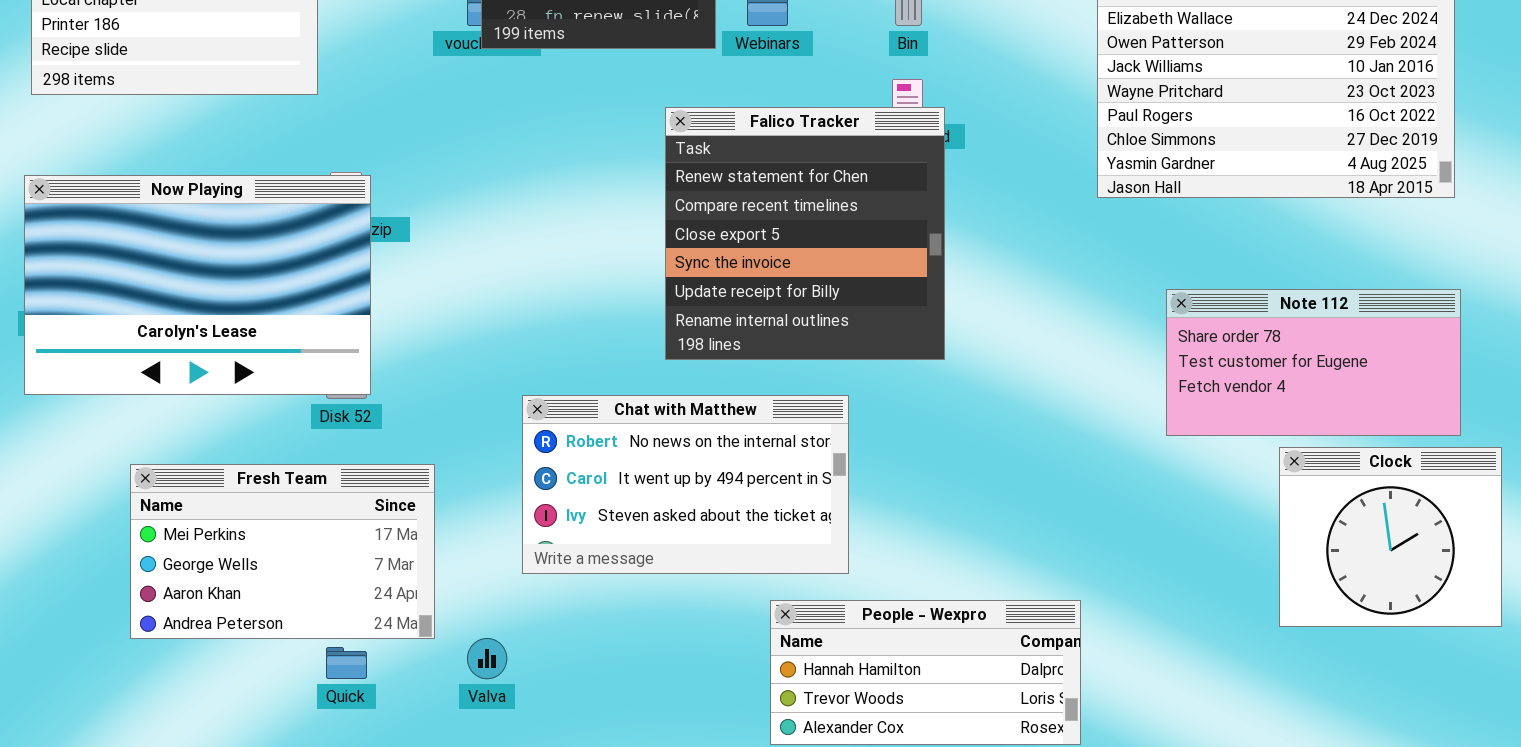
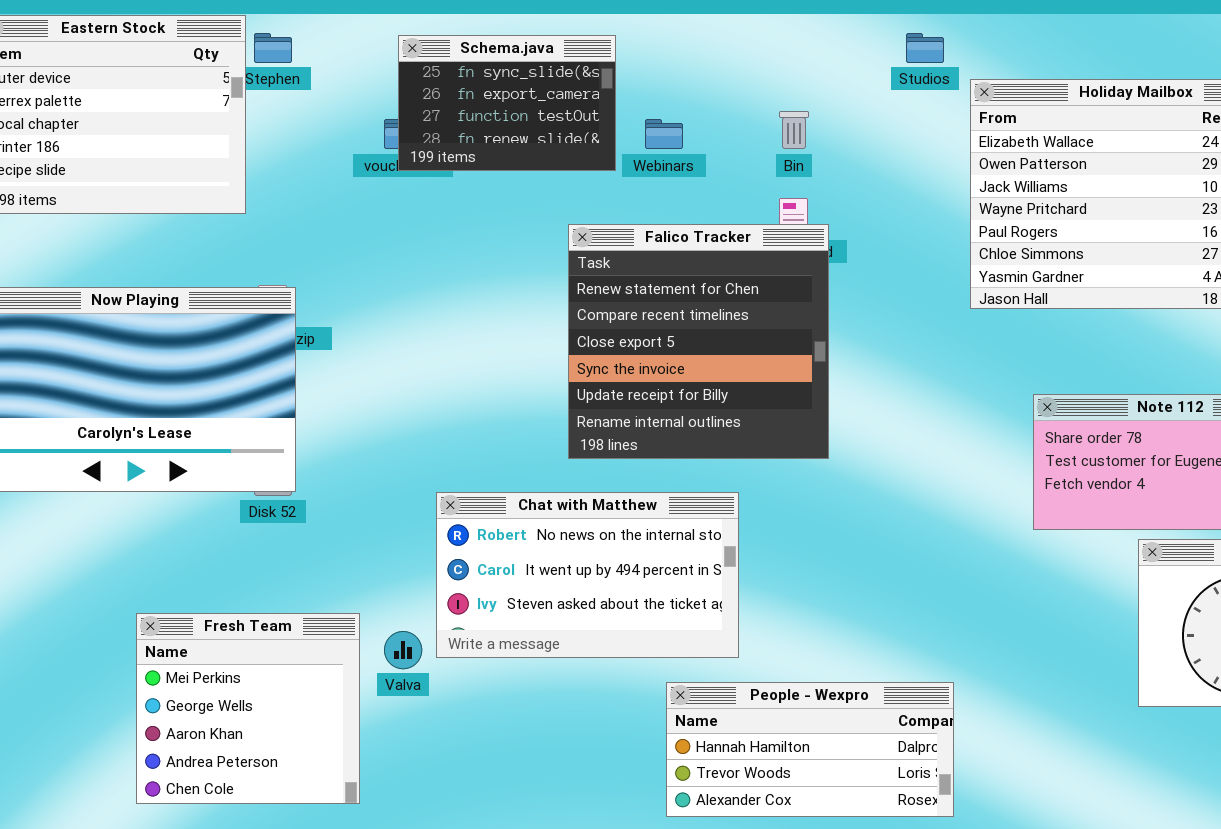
Fresh Team: [130,464,435,639] -> [136,613,360,804], moved, resized
Valva: [467,638,507,679] -> [384,631,422,669], moved

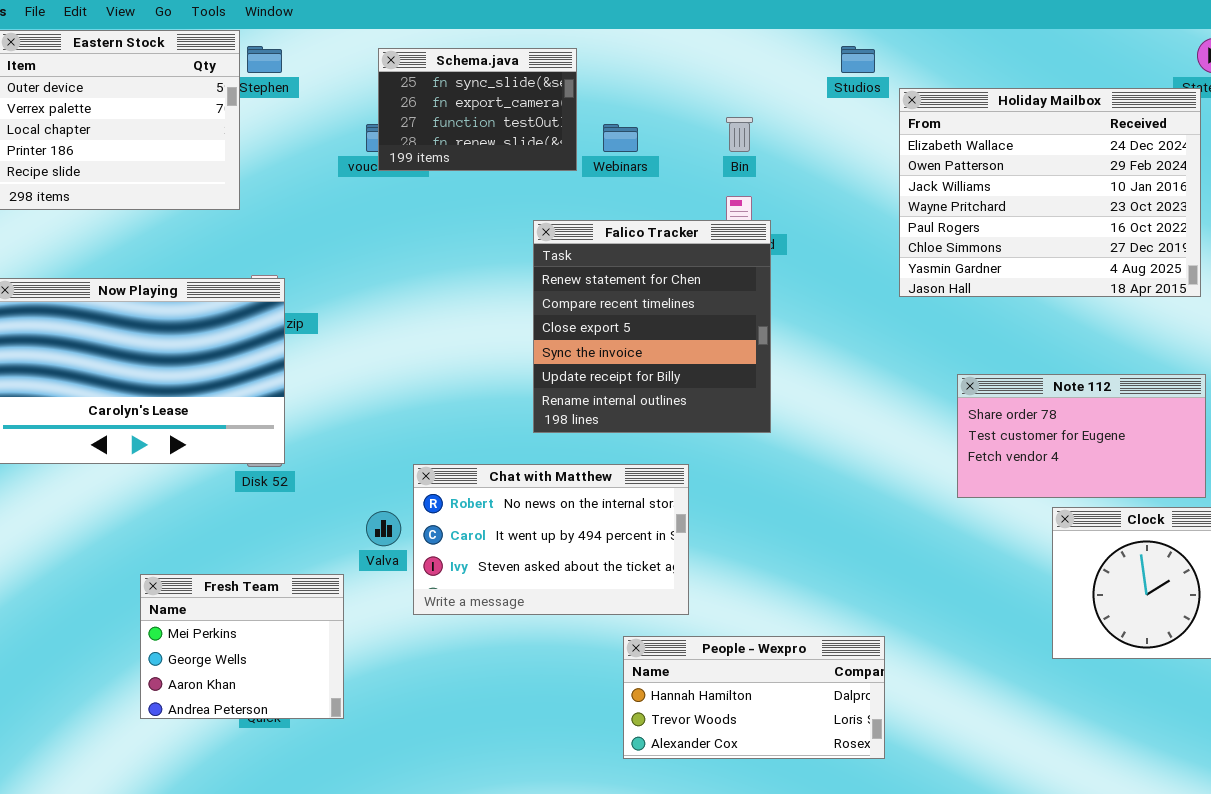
Fresh Team: [136,613,360,804] -> [140,574,344,719], resized
Valva: [384,631,422,669] -> [366,511,401,546], moved

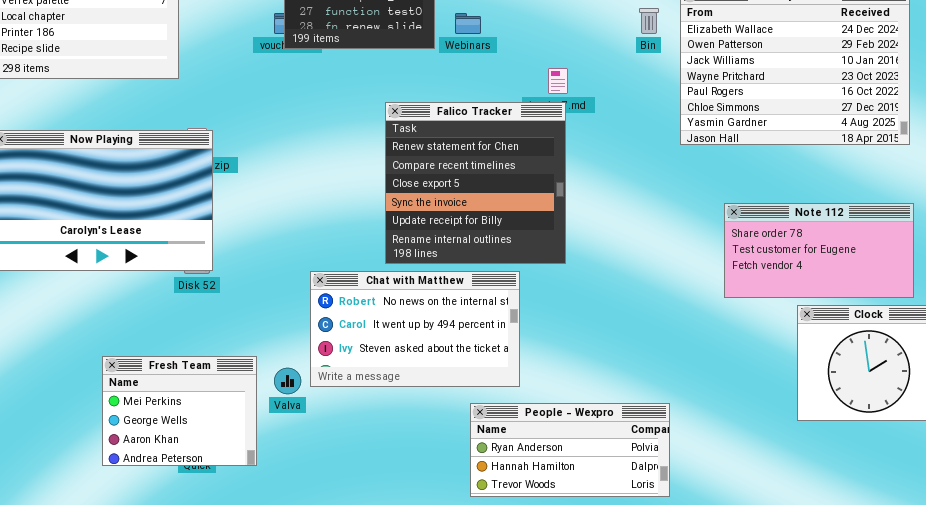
Bin: [726,117,753,152] -> [639,8,659,34], moved
Falico Tracker: [533,220,771,433] -> [385,102,566,264], moved
Valva: [366,511,401,546] -> [274,368,301,394], moved
People - Wexpro: [623,636,885,759] -> [470,403,670,497], scrolled up 1 row

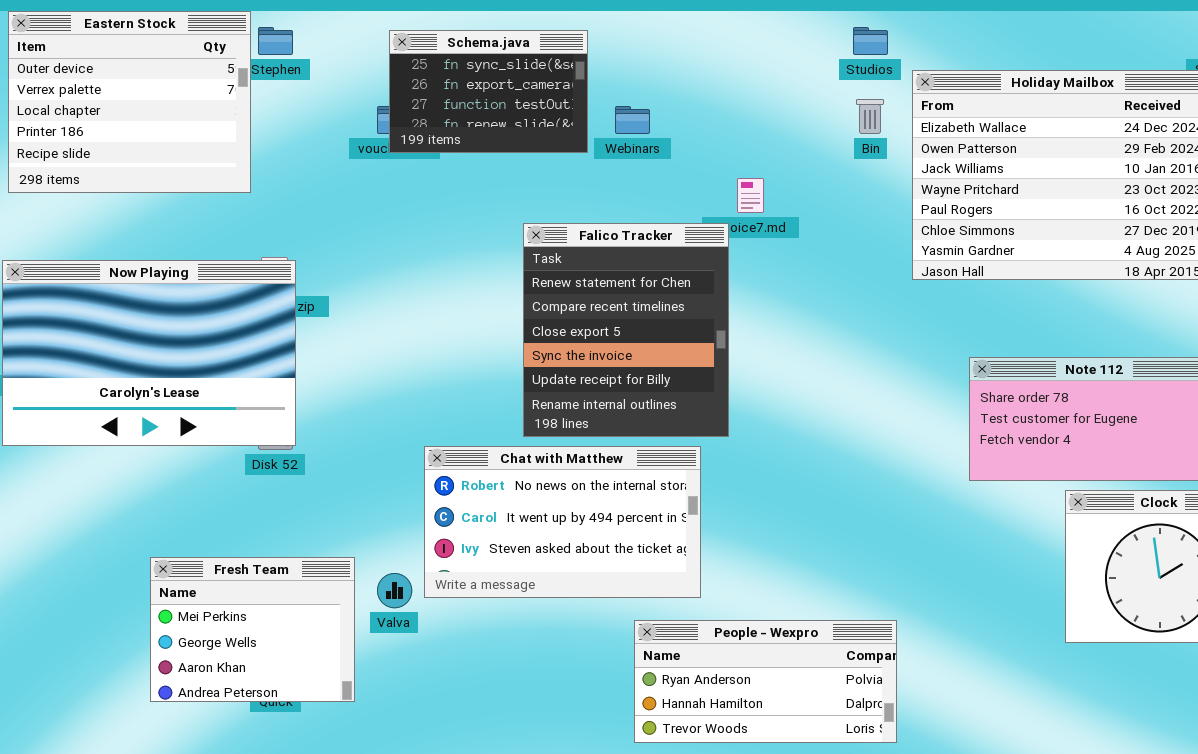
Falico Tracker: [385,102,566,264] -> [523,223,729,437], resized

